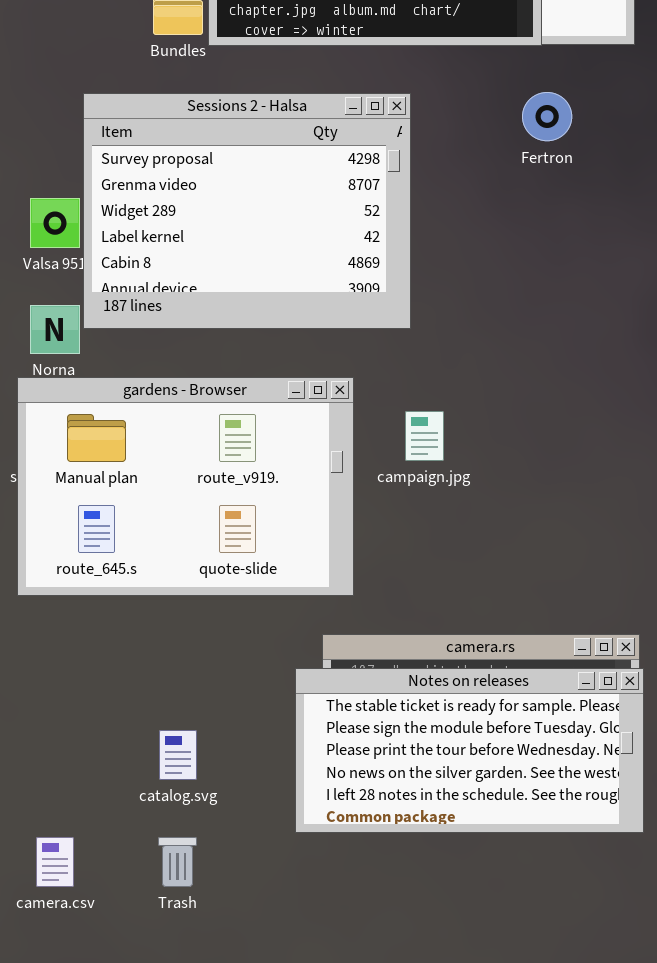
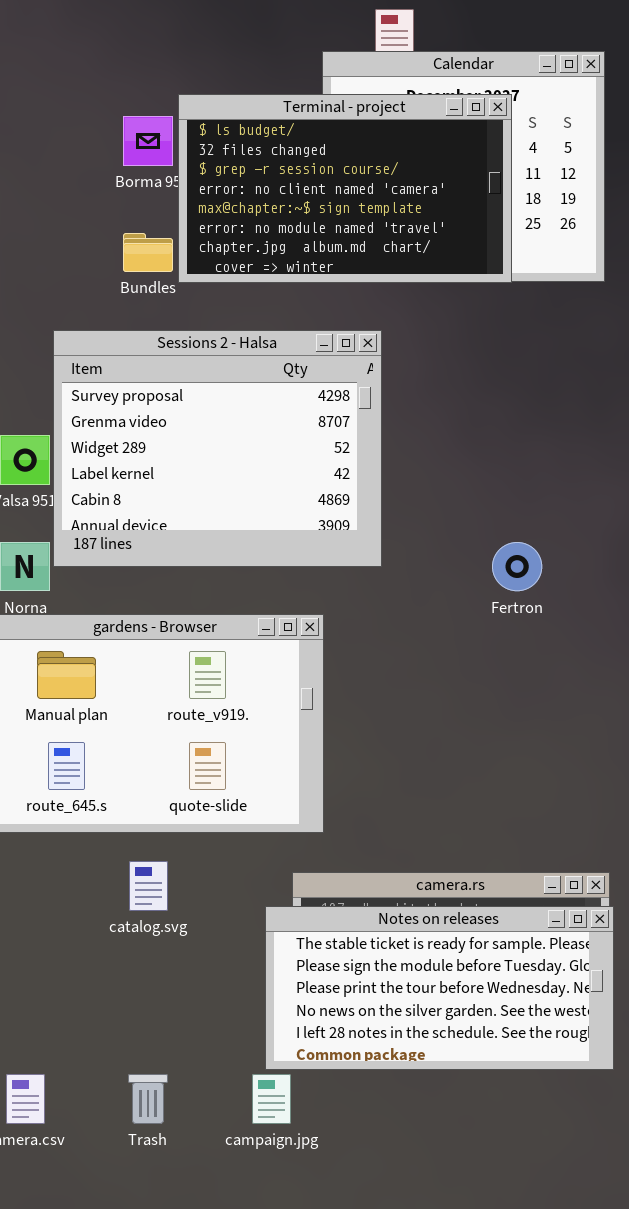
Fertron: [522,92,572,141] -> [492,542,542,591], moved
campaign.jpg: [405,411,444,461] -> [252,1074,291,1124], moved
catalog.svg: [159,730,197,780] -> [129,861,168,911], moved

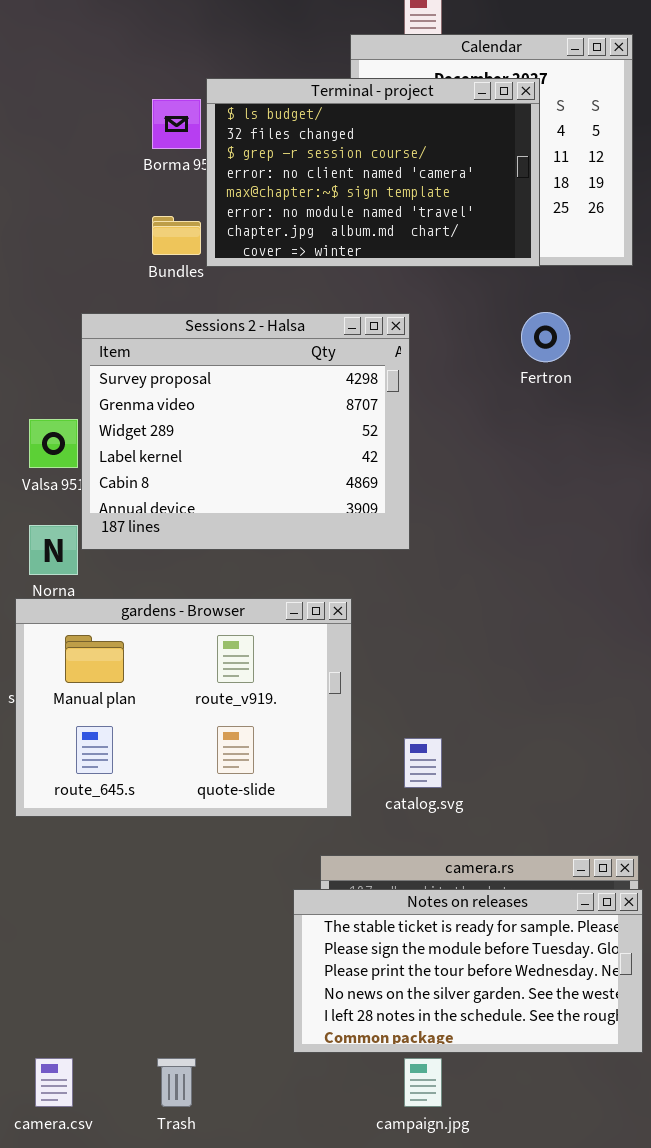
Fertron: [492,542,542,591] -> [521,312,570,362], moved
catalog.svg: [129,861,168,911] -> [404,738,442,788], moved
campaign.jpg: [252,1074,291,1124] -> [404,1058,442,1107], moved

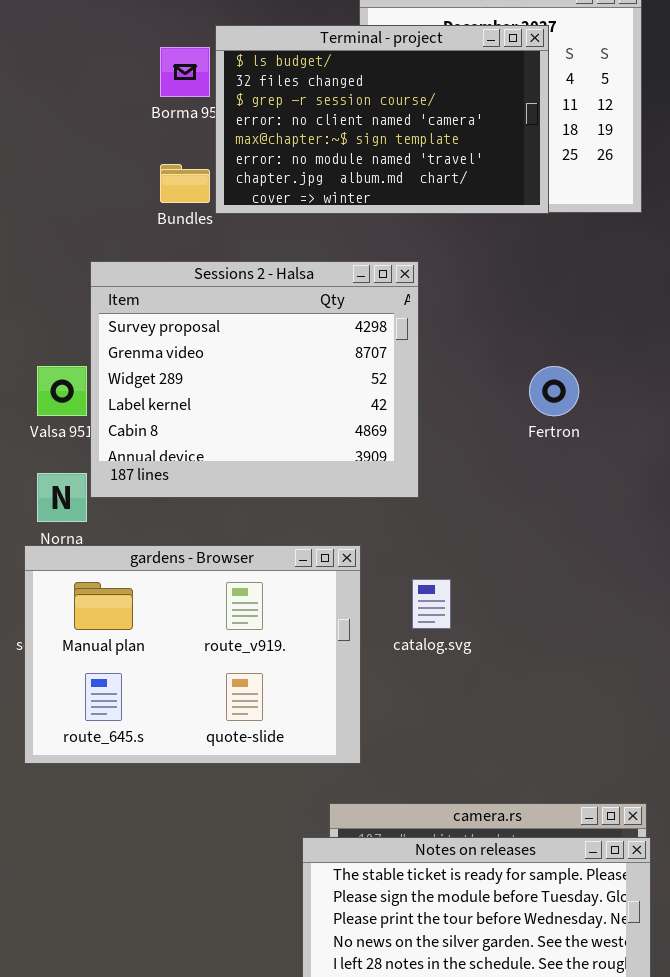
Fertron: [521,312,570,362] -> [529,366,579,416], moved
catalog.svg: [404,738,442,788] -> [412,579,451,629], moved

